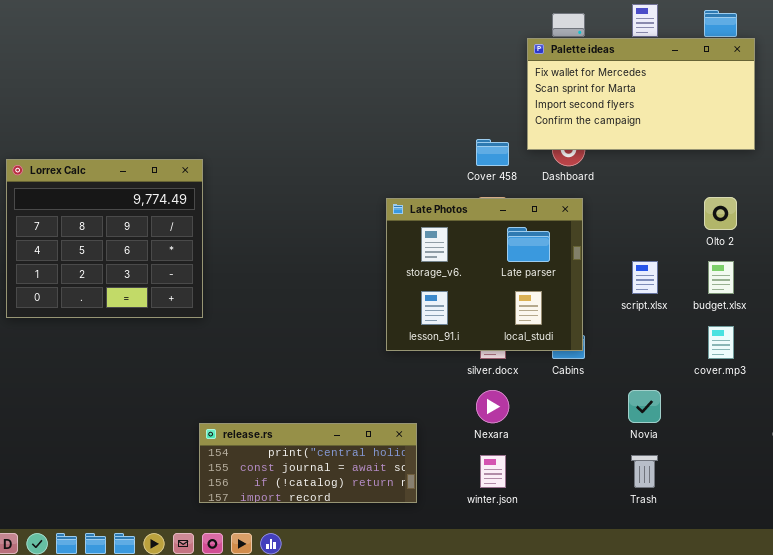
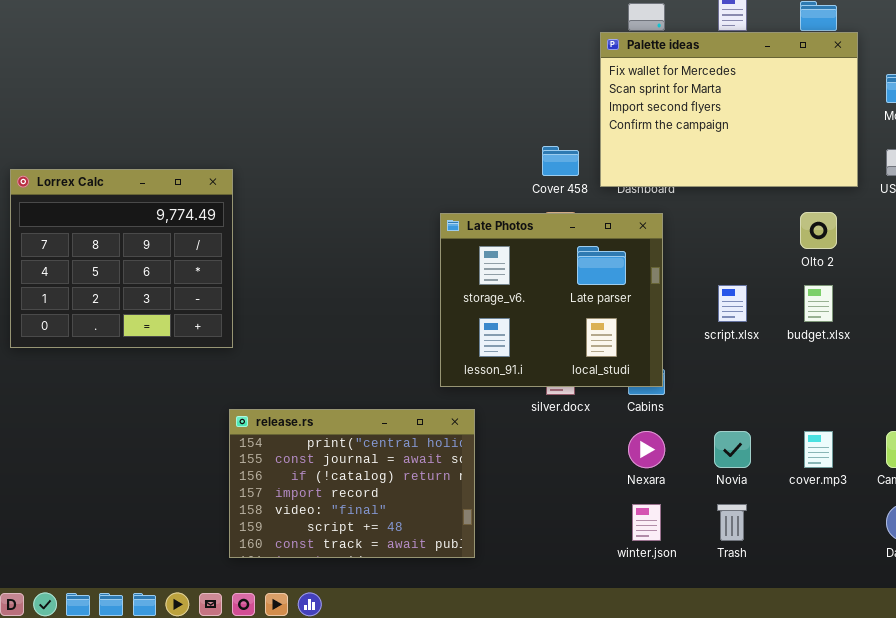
Palette ideas: [527,38,755,150] -> [600,32,858,187], resized
cover.mp3: [708,326,734,359] -> [804,431,833,468], moved
Nexara: [476,390,509,423] -> [628,431,665,468], moved
release.rs: [199,423,417,503] -> [229,409,475,558], resized
winter.json: [480,455,506,488] -> [632,504,661,541], moved

